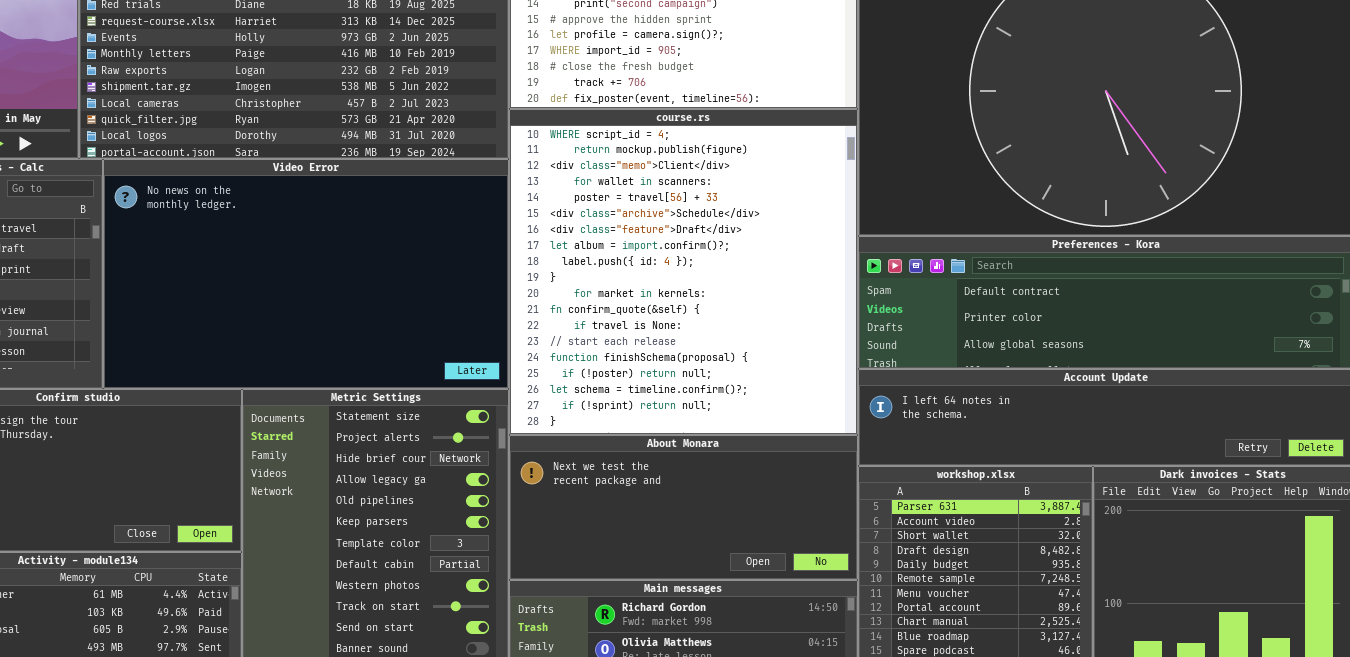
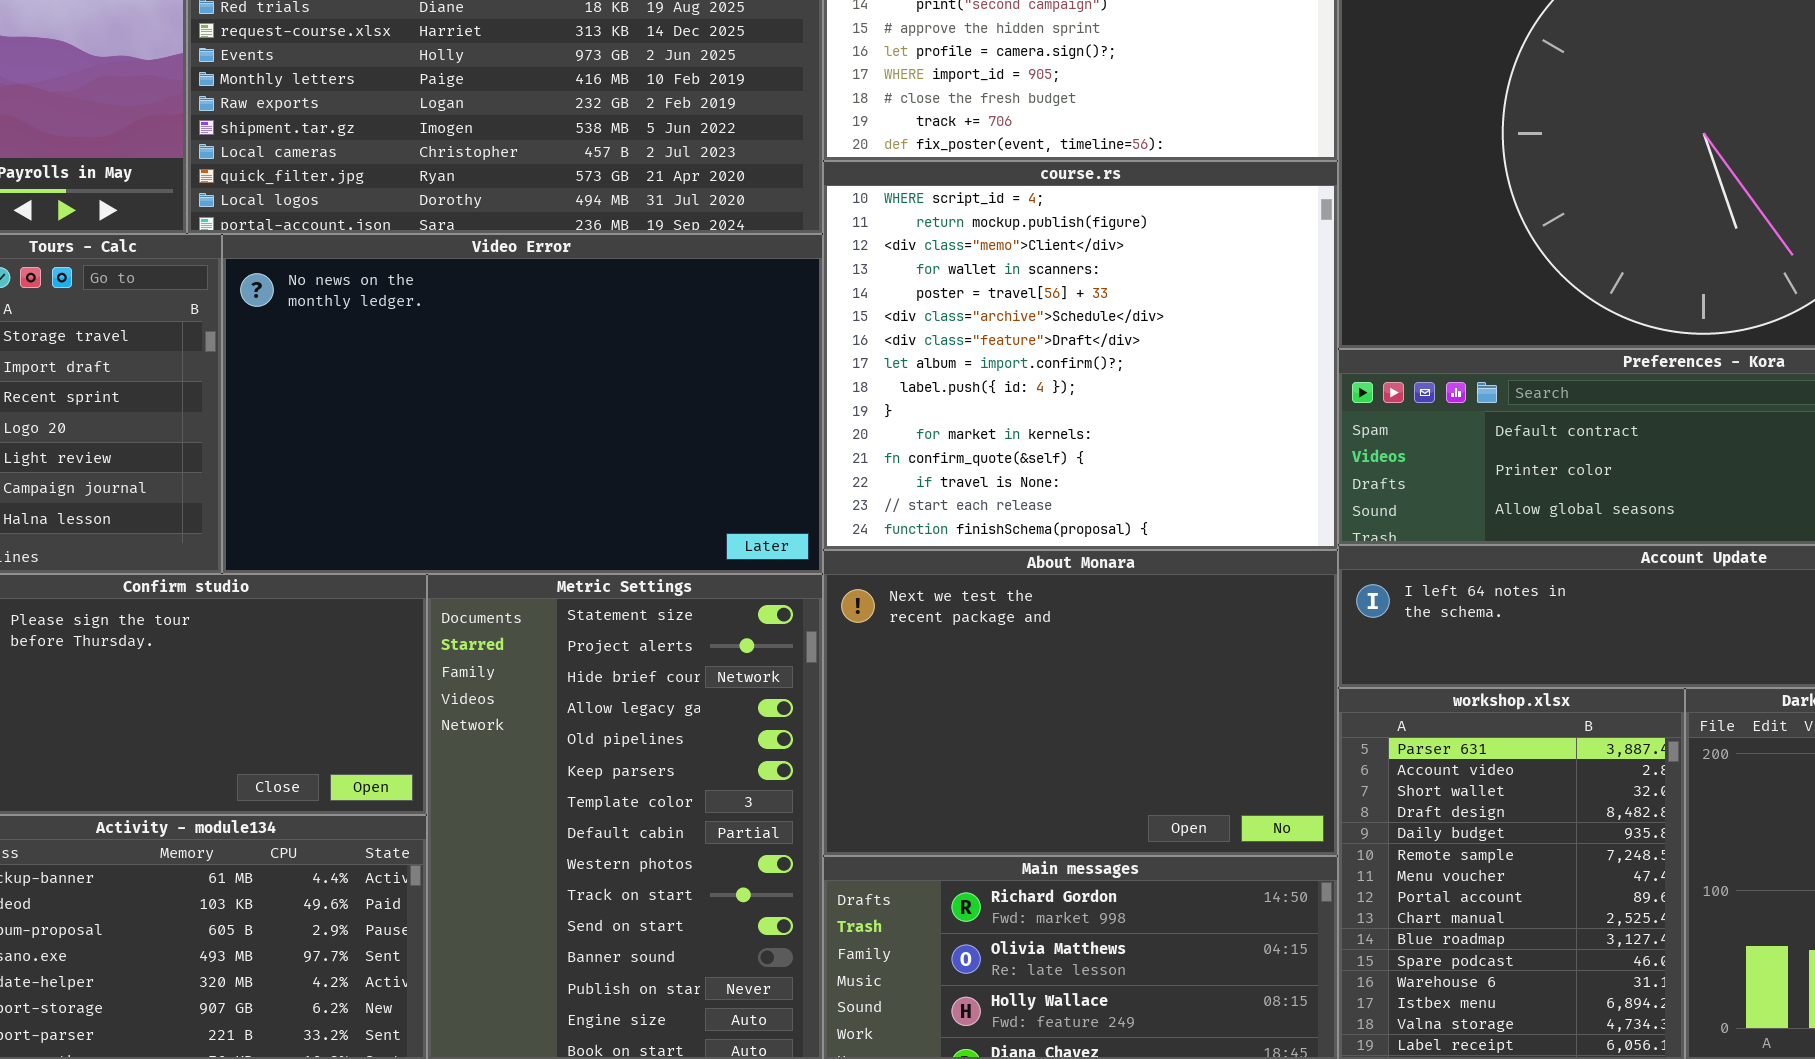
course.rs: [509,109,858,435] -> [823,161,1338,550], resized
About Monara: [509,435,858,580] -> [823,550,1338,856], resized

